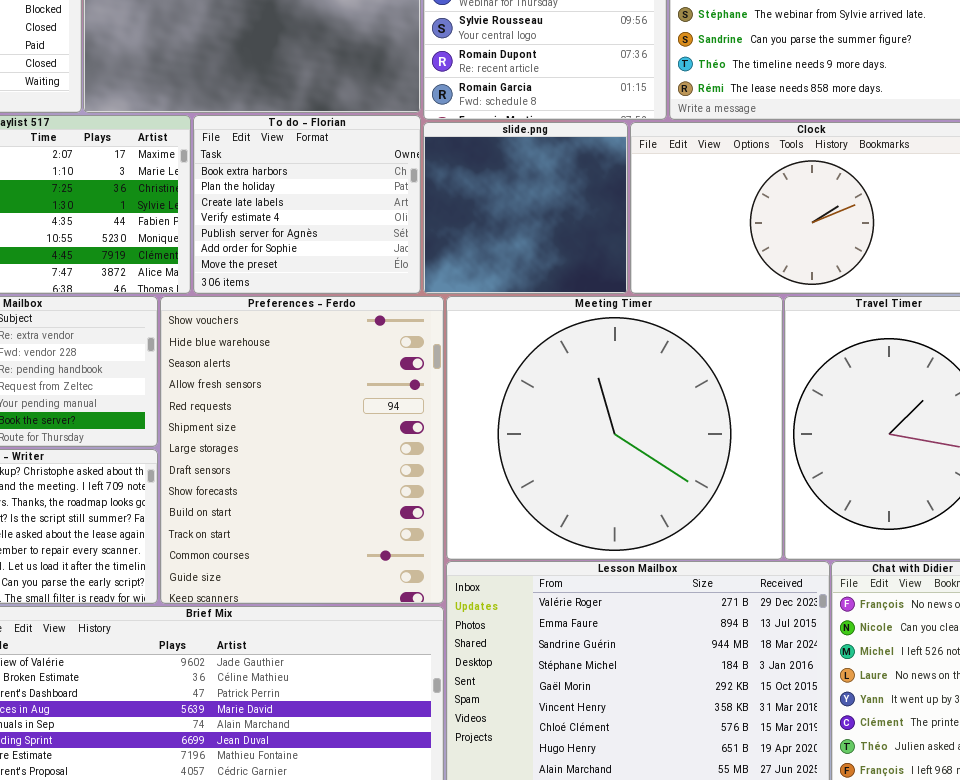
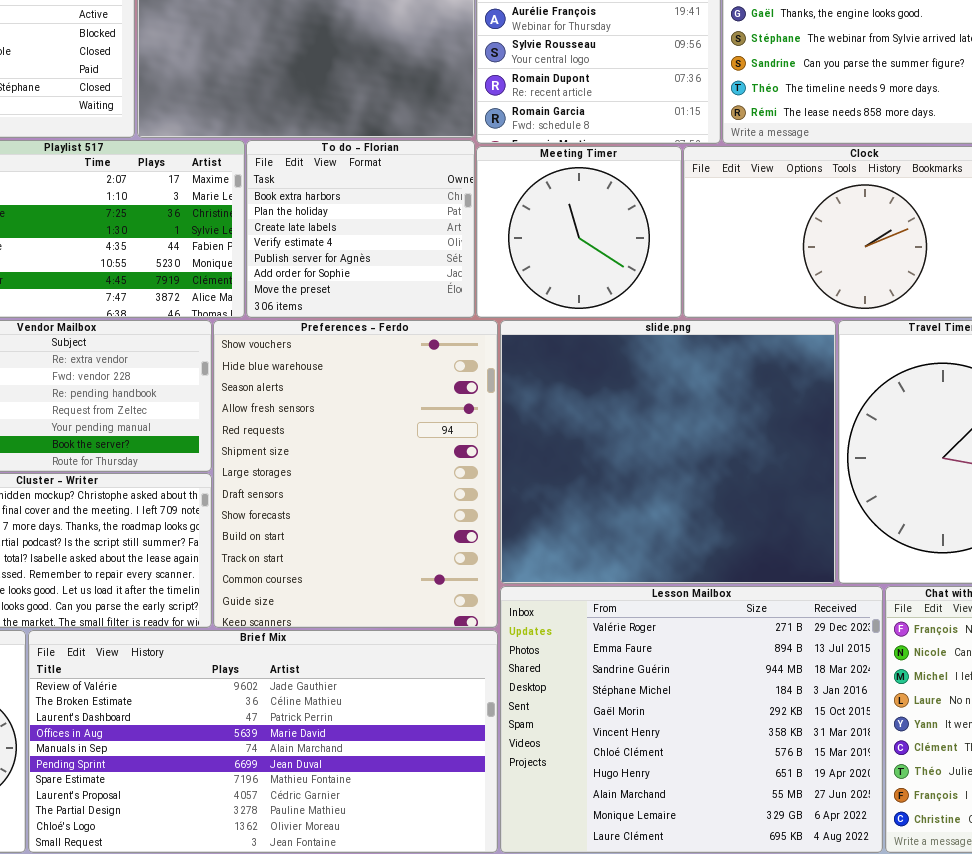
slide.png: [423,122,628,294] -> [500,320,836,584], moved, resized
Meeting Timer: [446,296,783,560] -> [476,146,682,318], moved, resized

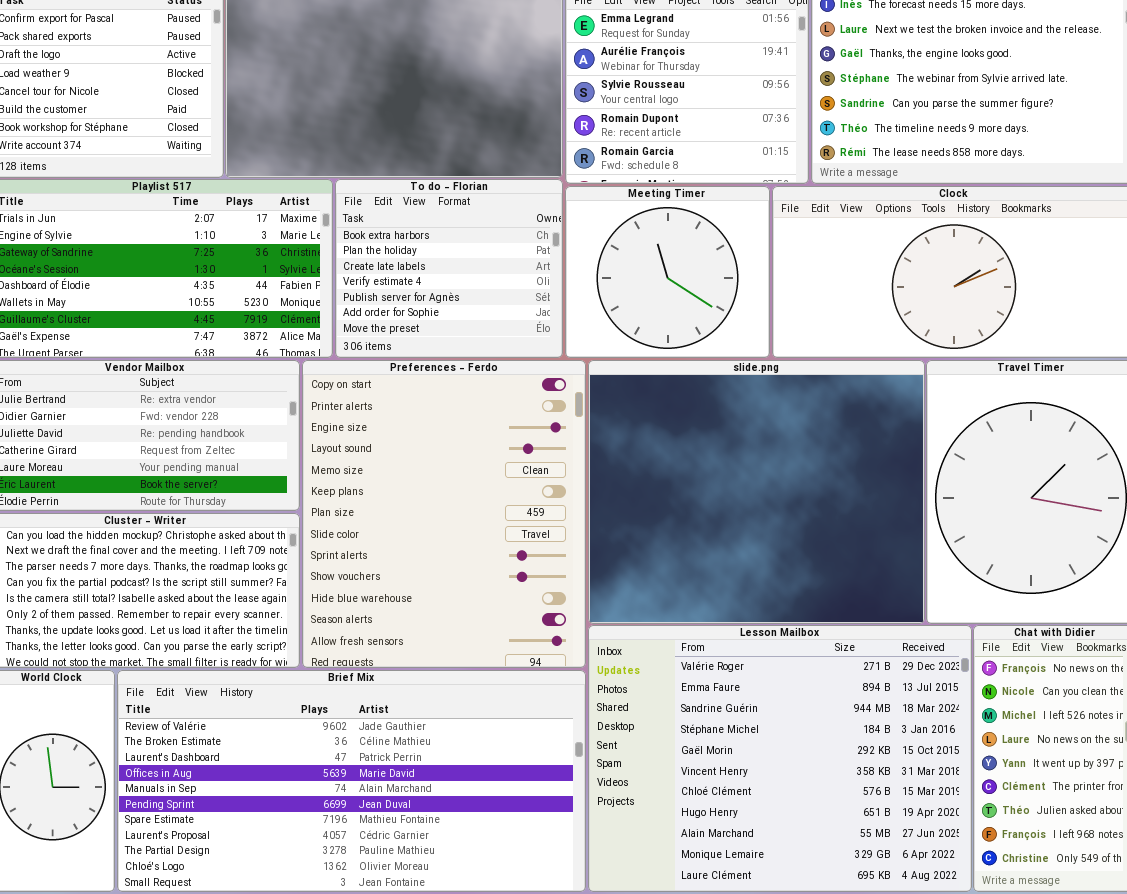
Preferences - Ferdo: [213,320,498,628] -> [302,360,586,668], scrolled up 9 rows

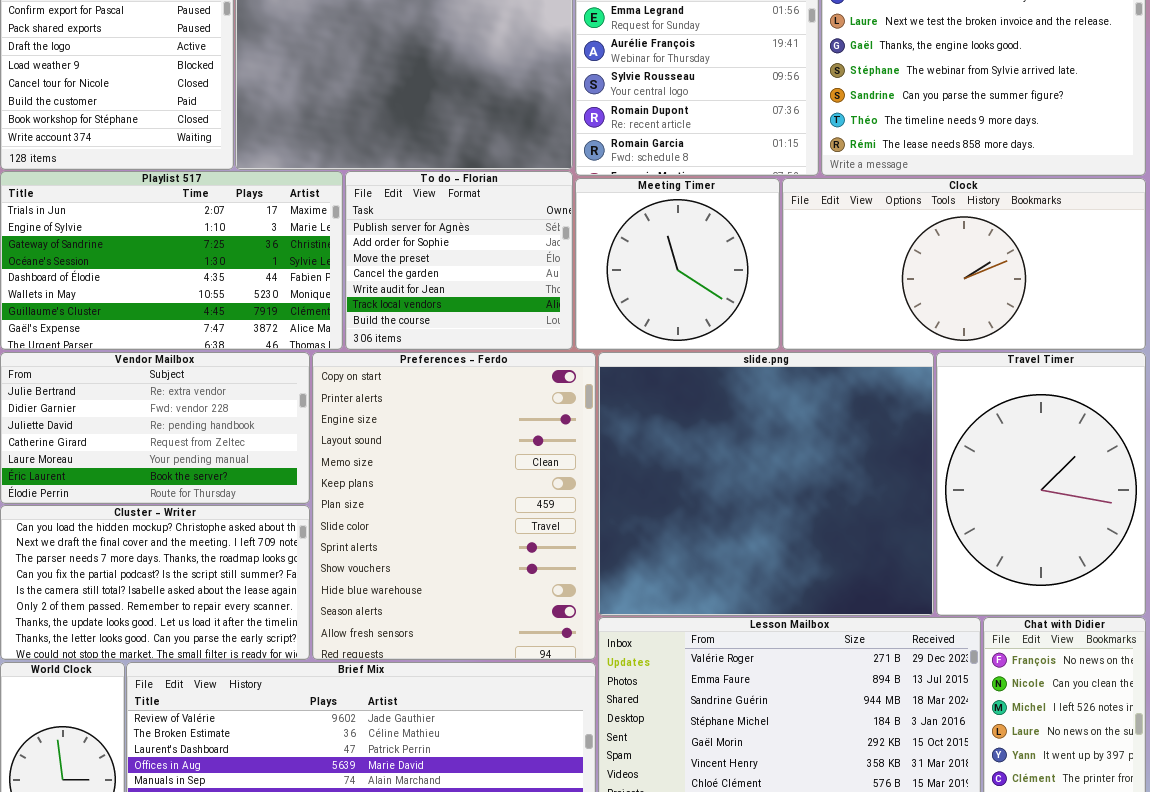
To do - Florian: [335,179,563,358] -> [345,171,573,350], scrolled down 4 rows

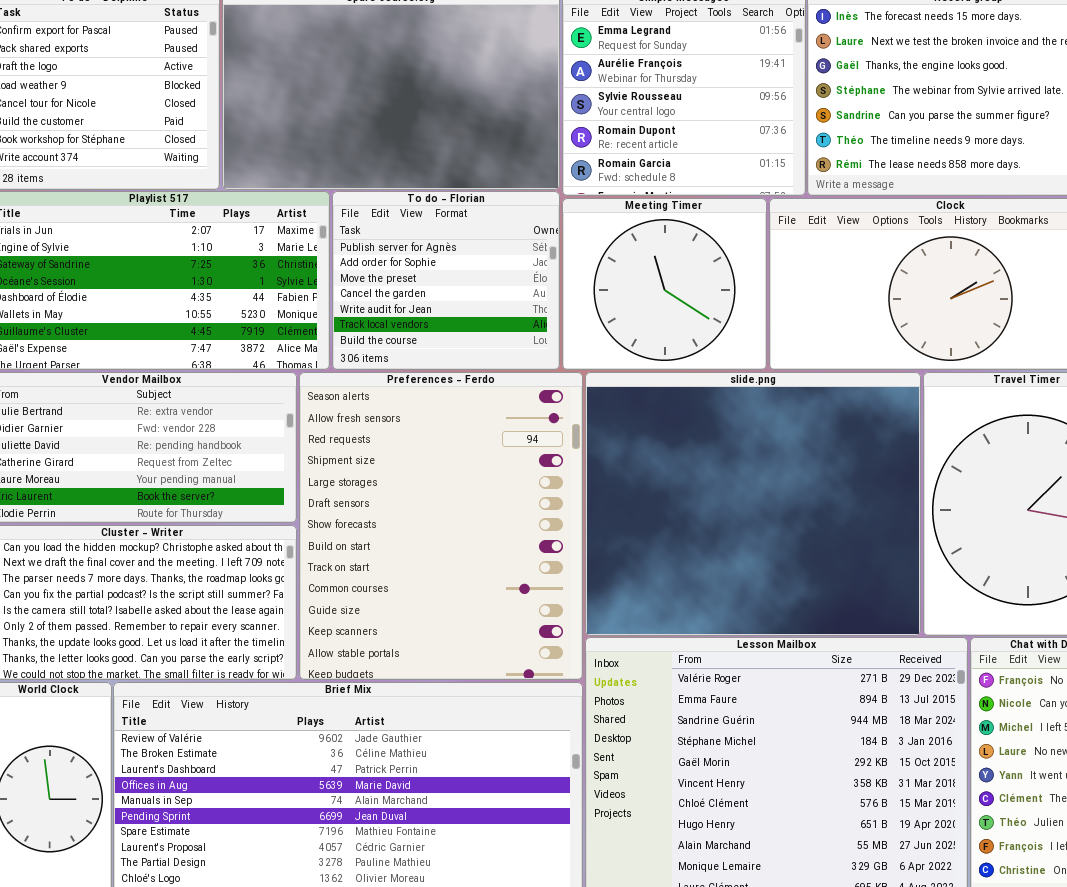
Preferences - Ferdo: [312,352,596,660] -> [299,372,583,680], scrolled down 11 rows

